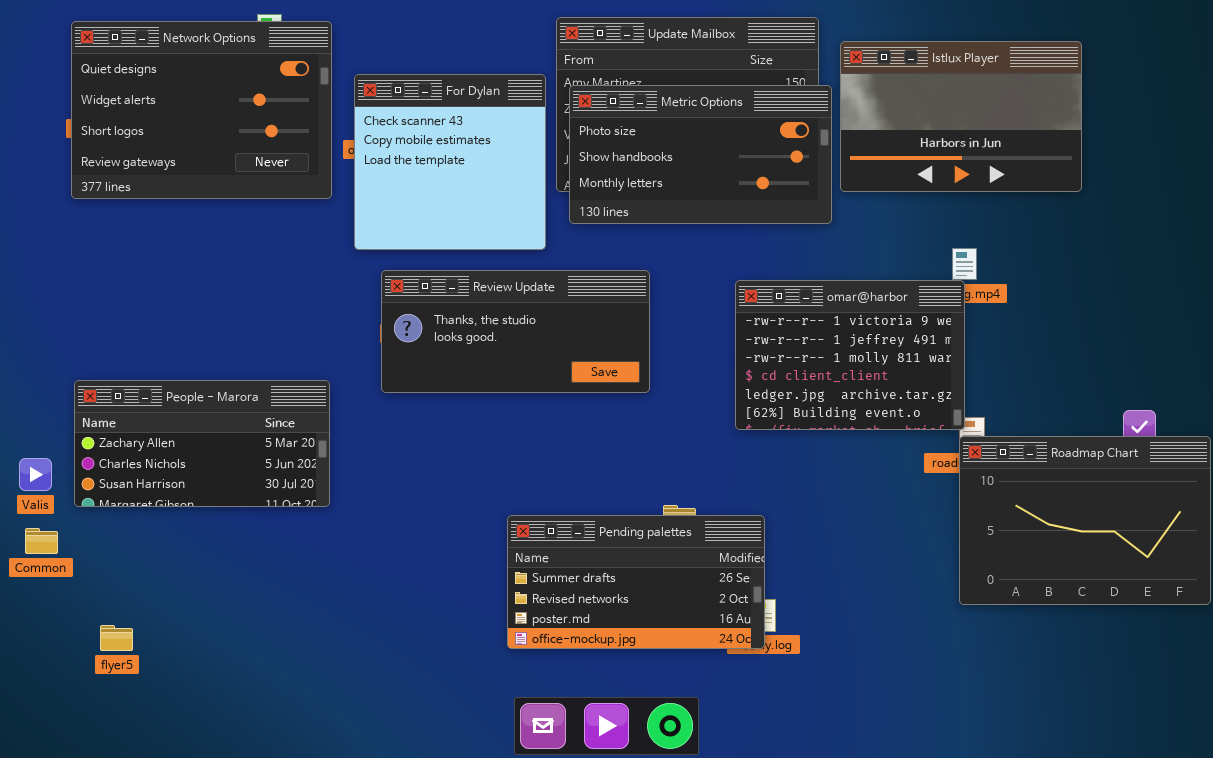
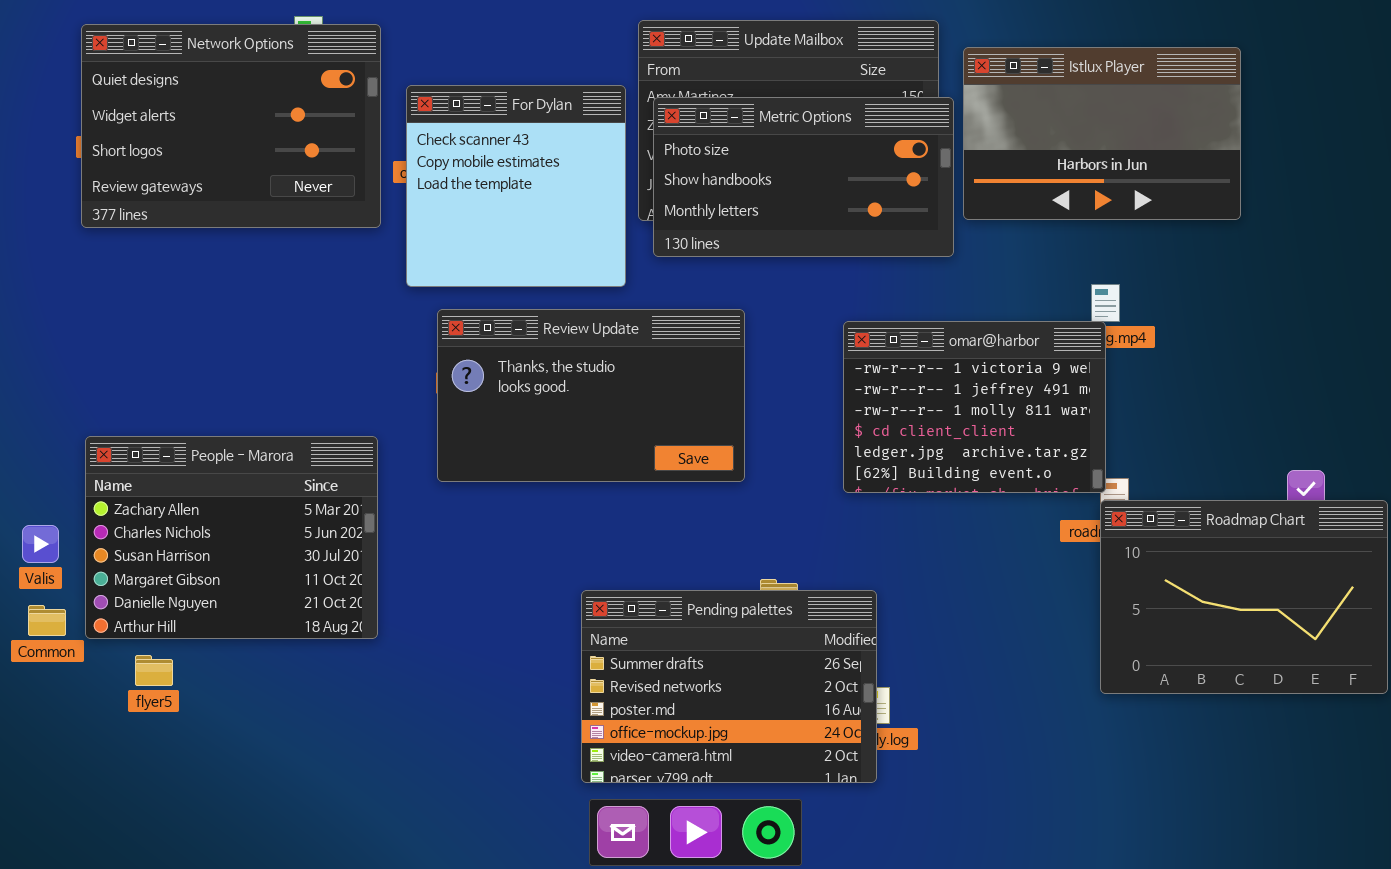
Review Update: [381,270,650,393] -> [437,309,745,482], resized
People - Marora: [74,380,330,507] -> [85,436,378,639], resized
Pending palettes: [507,515,765,649] -> [581,590,877,783], resized
flyer5: [100,625,133,651] -> [135,655,173,686], moved

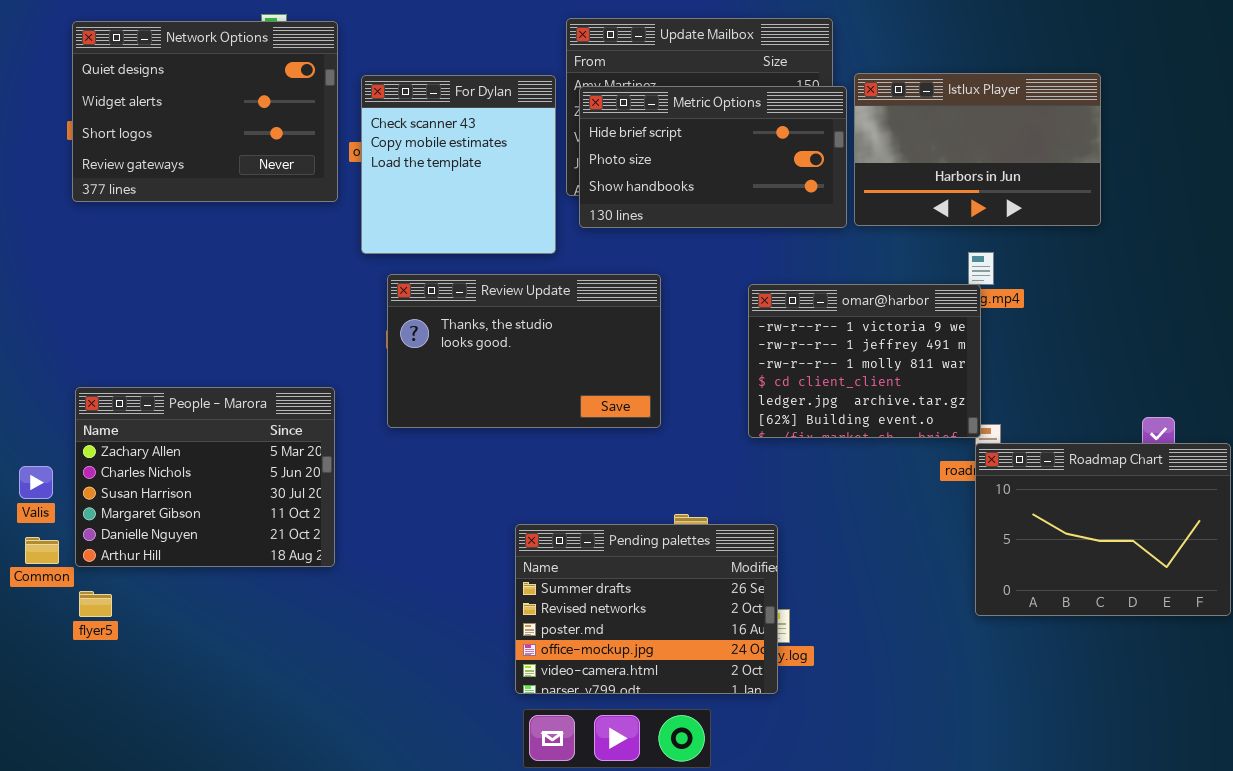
Istlux Player: [963,47,1241,220] -> [854,73,1101,226], moved
Metric Options: [653,97,954,257] -> [579,86,847,228], scrolled up 1 row
flyer5: [135,655,173,686] -> [79,591,112,617], moved

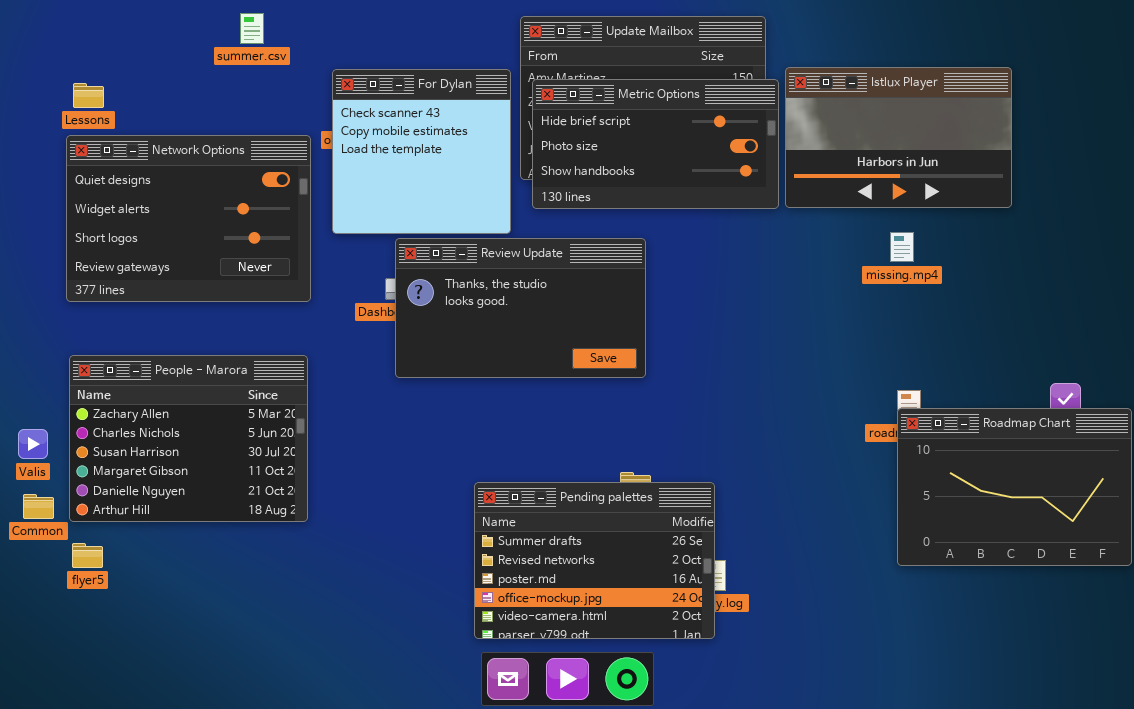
Network Options: [72,21,338,202] -> [66,135,311,302], moved
Review Update: [387,274,661,428] -> [395,238,646,378], moved
omar@harbor: [748,284,981,438] -> none, closed

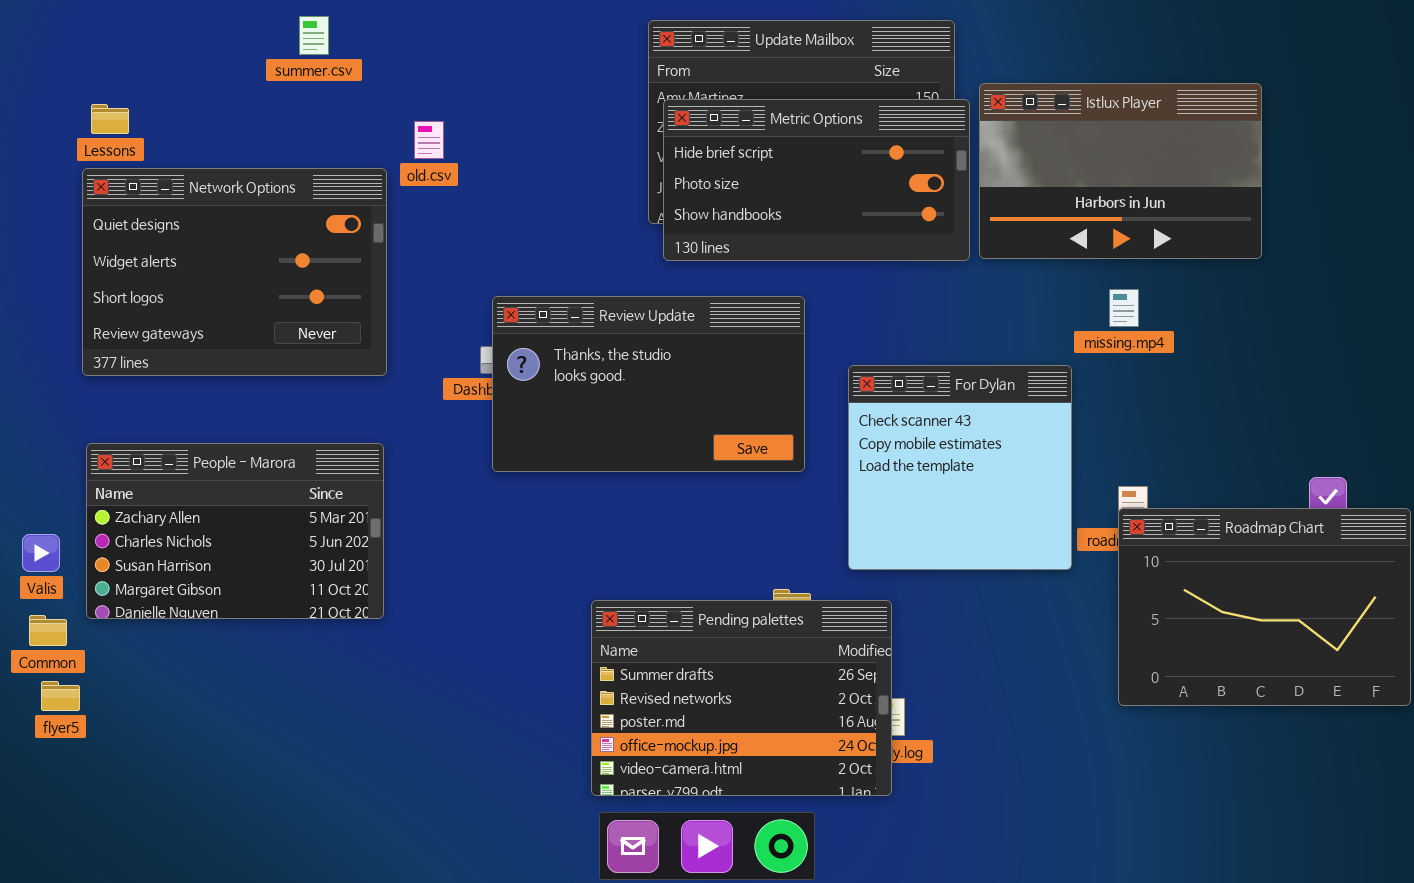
For Dylan: [332,69,511,234] -> [848,365,1072,570], moved
People - Marora: [69,355,308,522] -> [86,443,384,619], resized
flyer5: [72,543,103,568] -> [41,681,80,711], moved

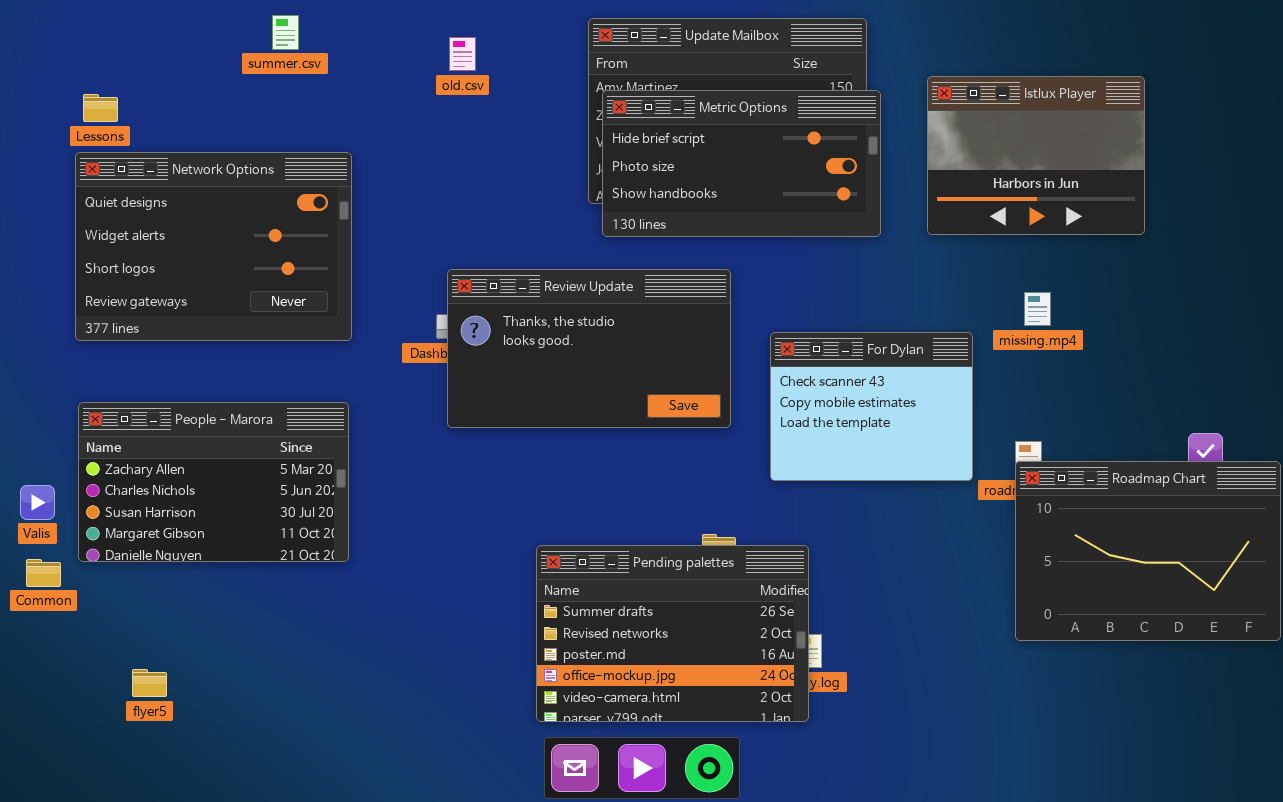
Istlux Player: [979,83,1262,259] -> [927,76,1145,235], resized
old.csv: [414,121,444,159] -> [449,37,476,71], moved
missing.mp4: [1109,289,1139,327] -> [1024,292,1051,326], moved
For Dylan: [848,365,1072,570] -> [770,332,973,481], resized
flyer5: [41,681,80,711] -> [132,669,167,697], moved

